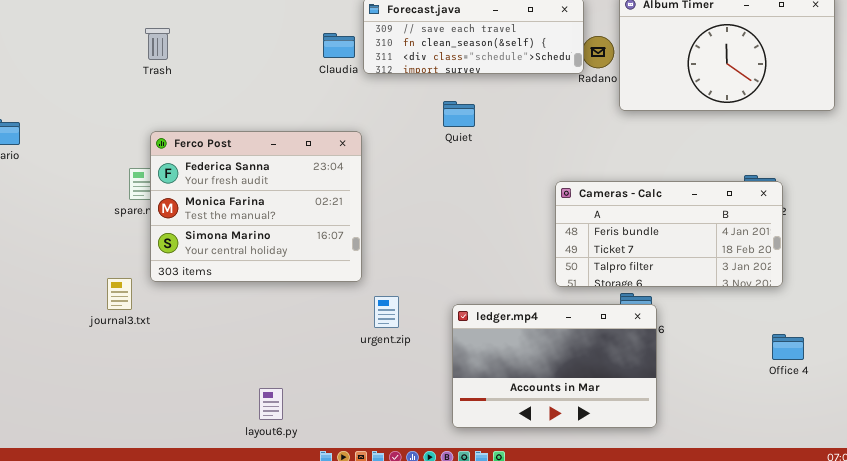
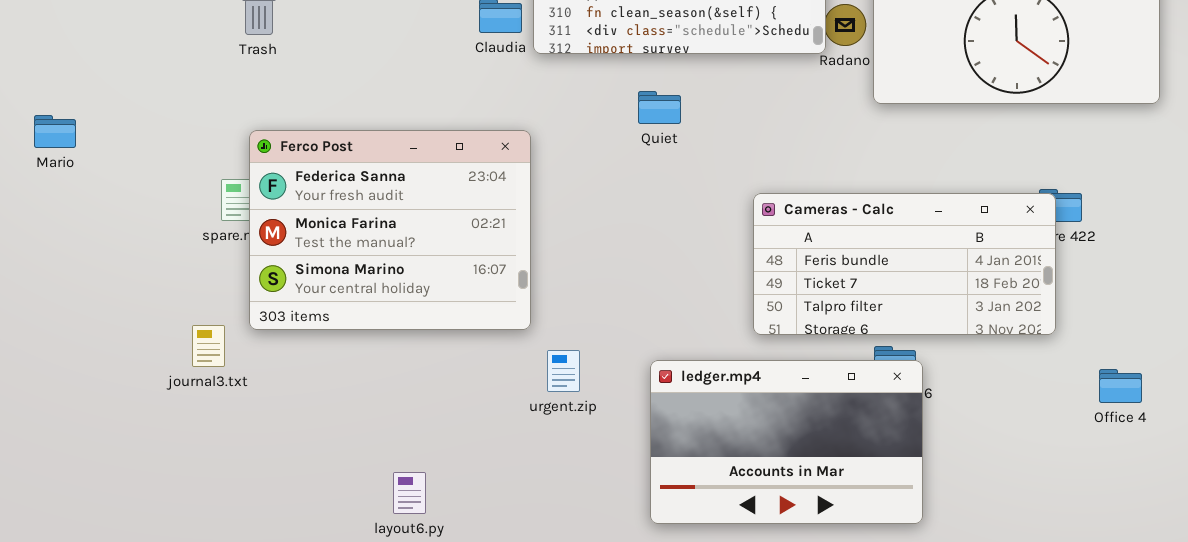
Cameras - Calc: [555,181,783,287] -> [753,193,1056,335], moved
Office 4: [772,334,804,360] -> [1099,369,1142,403], moved

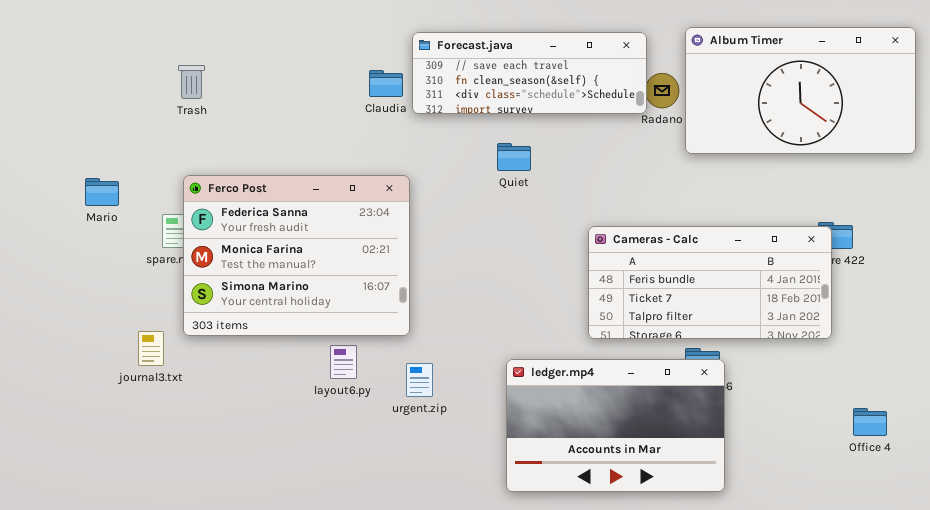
Mario: [34,115,76,148] -> [85,178,119,206], moved
urgent.zip: [547,350,580,392] -> [406,363,433,397], moved
Office 4: [1099,369,1142,403] -> [853,408,887,436], moved
layout6.py: [393,472,426,514] -> [330,345,357,379], moved

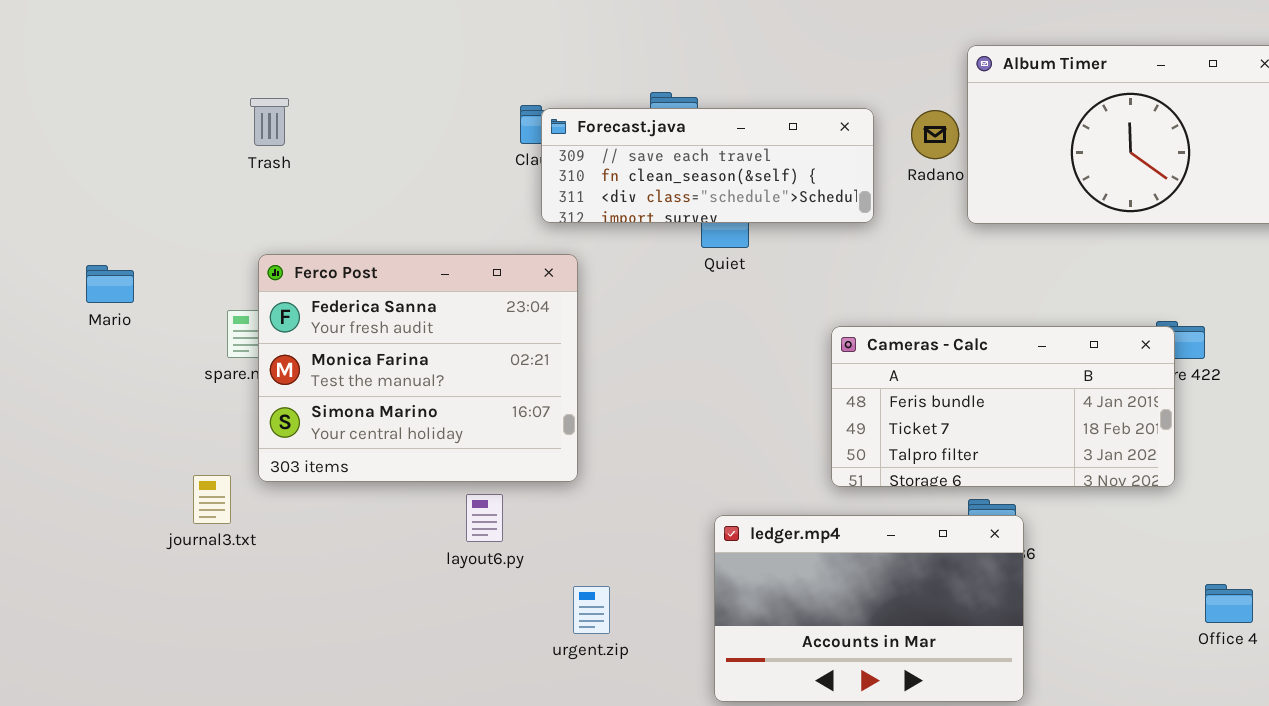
Forecast.java: [412,32,647,114] -> [541,108,874,223], moved
Mario: [85,178,119,206] -> [86,265,134,303], moved
urgent.zip: [406,363,433,397] -> [573,586,610,634], moved

